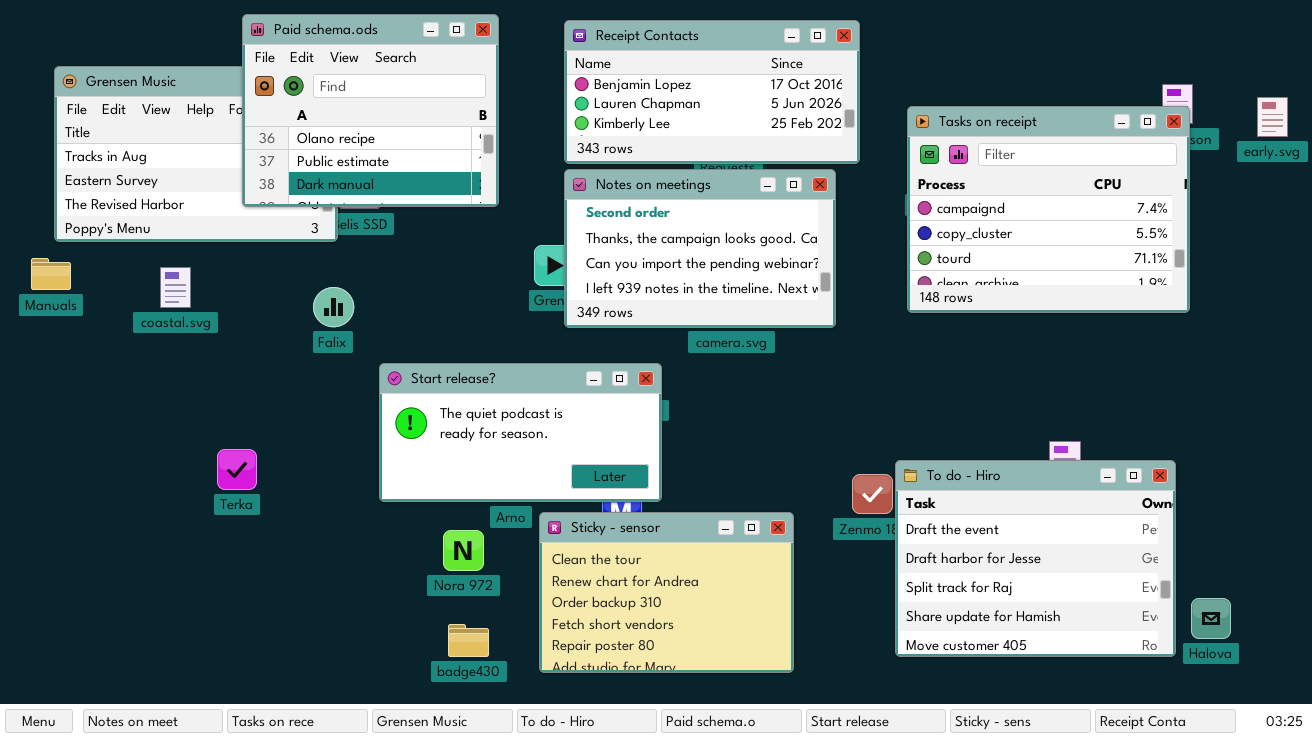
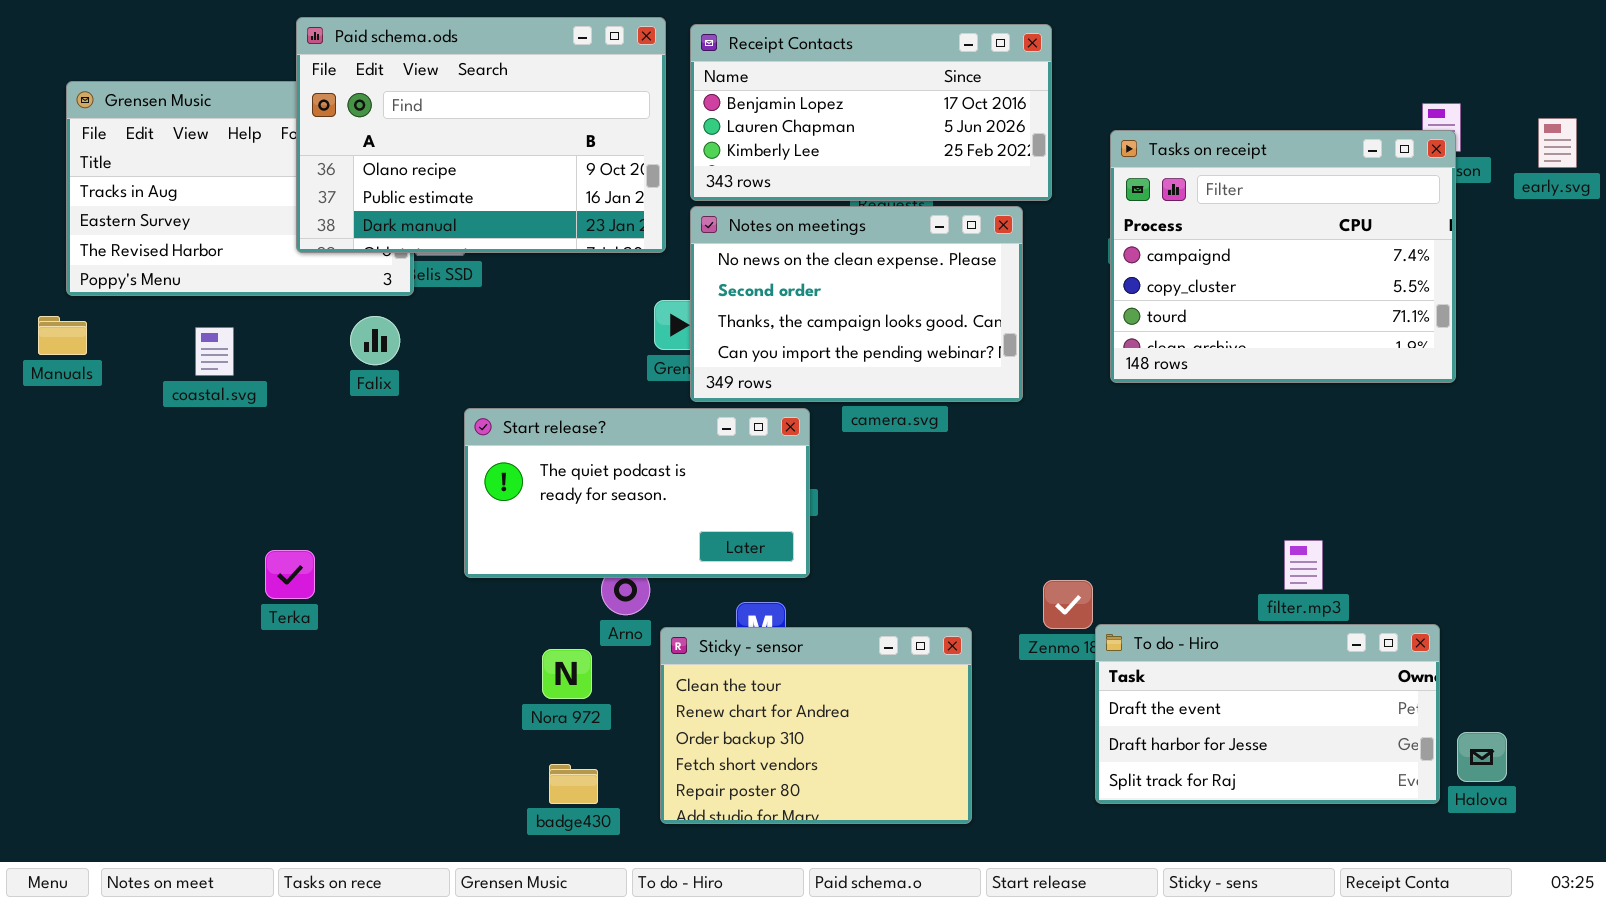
Paid schema.ods: [242,14,499,207] -> [296,17,666,253], resized
Notes on meetings: [564,169,836,328] -> [690,206,1023,402], scrolled up 1 row
Falix: [313,287,354,327] -> [350,316,400,365], moved
Start release?: [379,363,662,502] -> [464,408,810,578], moved
To do - Hiro: [895,460,1176,657] -> [1095,624,1440,804], resized

